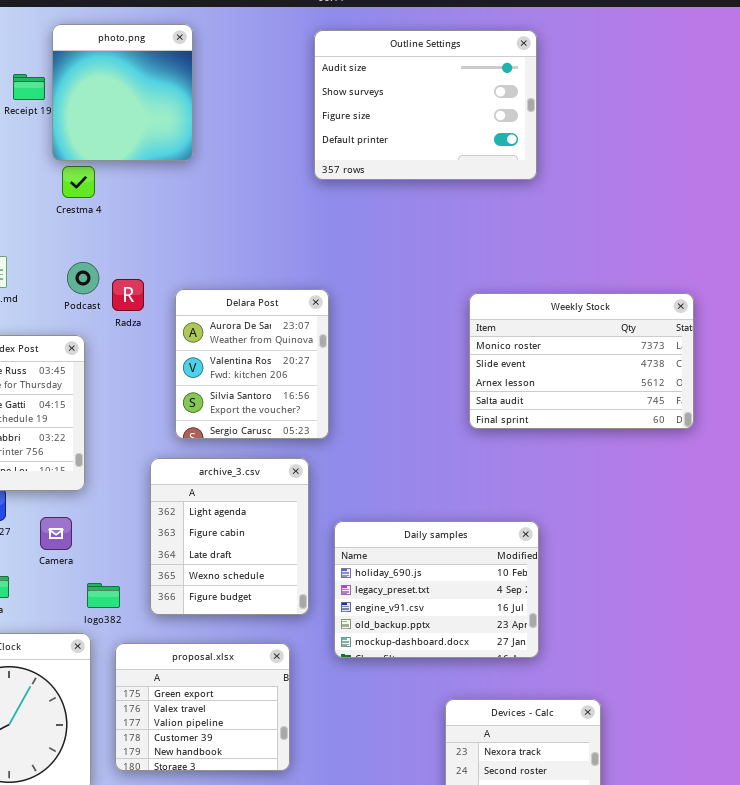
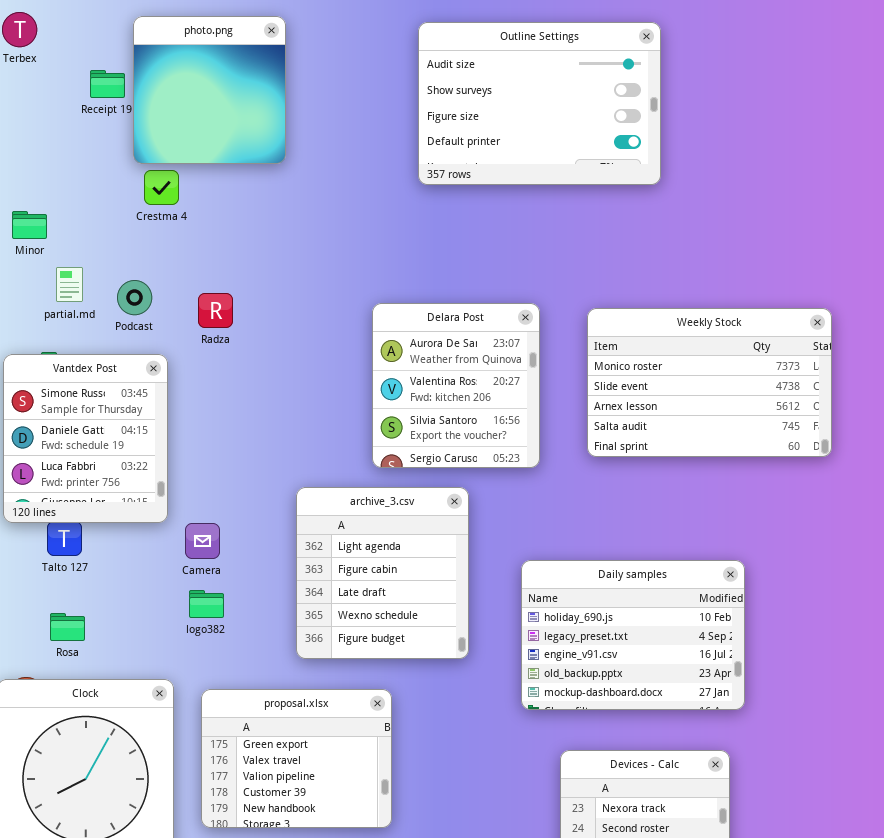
Podcast: [67,262,99,294] -> [117,280,152,315], moved
Delara Post: [175,289,329,439] -> [372,303,540,468], moved
archive_3.csv: [150,458,309,615] -> [296,487,469,659], moved
Camera: [40,517,72,550] -> [185,523,220,559], moved
Daily samples: [334,521,539,658] -> [521,560,745,710], moved
logo382: [87,583,120,608] -> [189,590,224,618], moved

